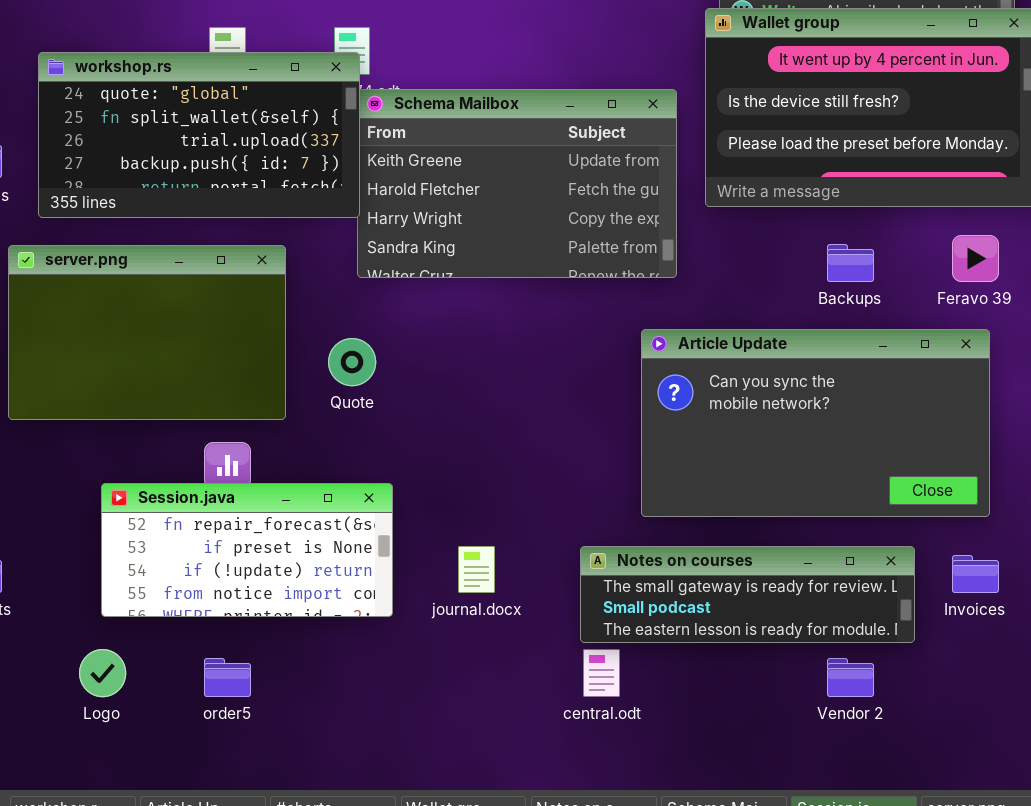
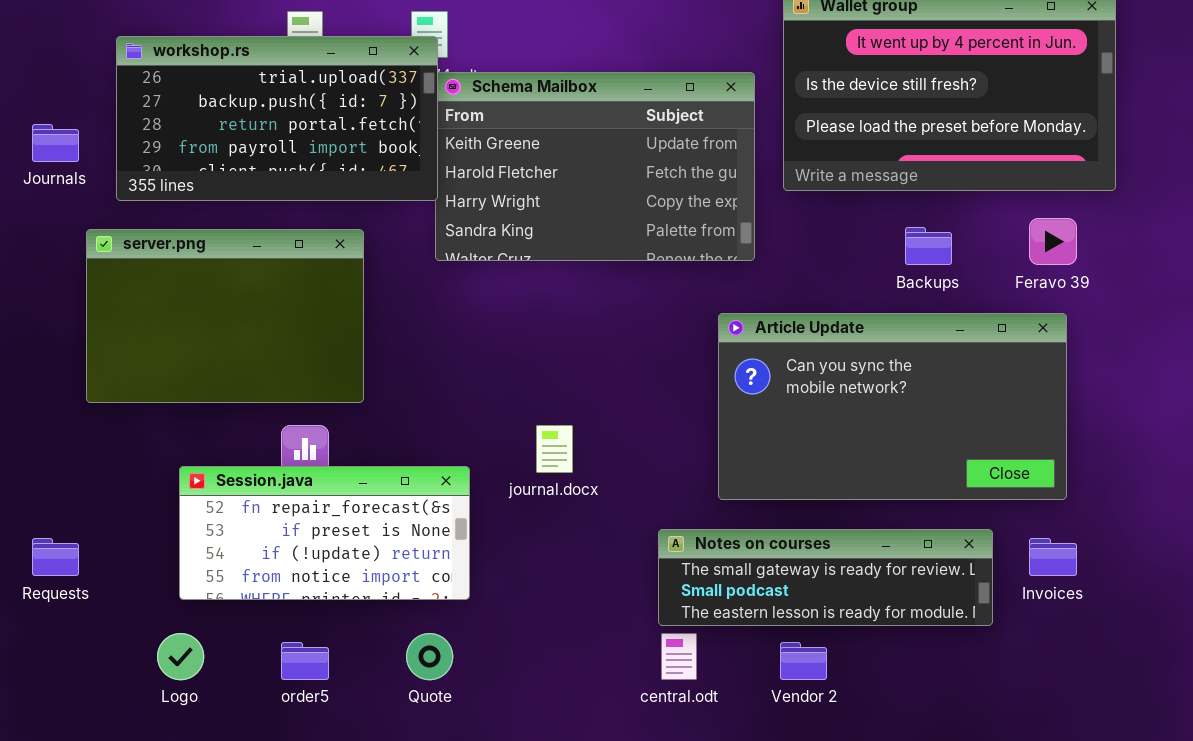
workshop.rs: [38,52,360,218] -> [116,36,438,201], scrolled down 2 rows
Quote: [328,338,376,386] -> [406,633,453,680], moved
journal.docx: [458,546,495,593] -> [536,425,573,473], moved
Vendor 2: [827,658,874,697] -> [780,642,827,680], moved

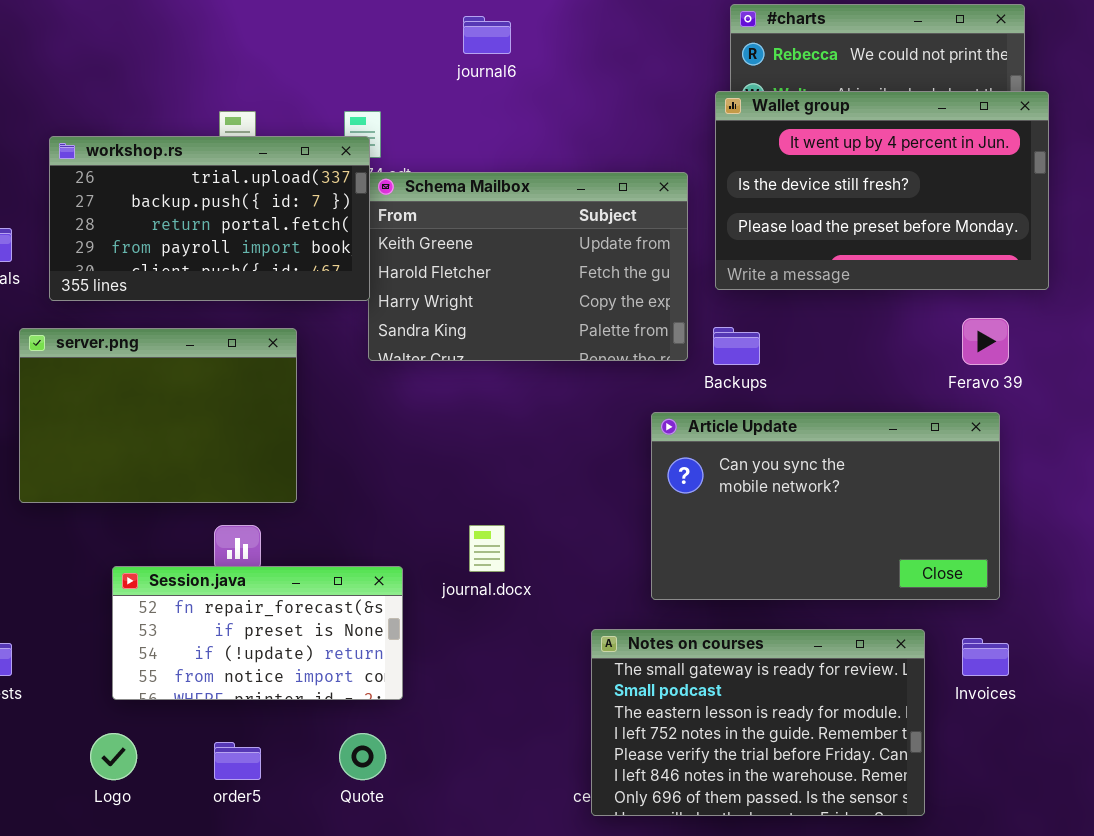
Backups: [905,227,952,265] -> [713,327,760,365], moved
Notes on courses: [658,529,993,626] -> [591,629,925,816], resized

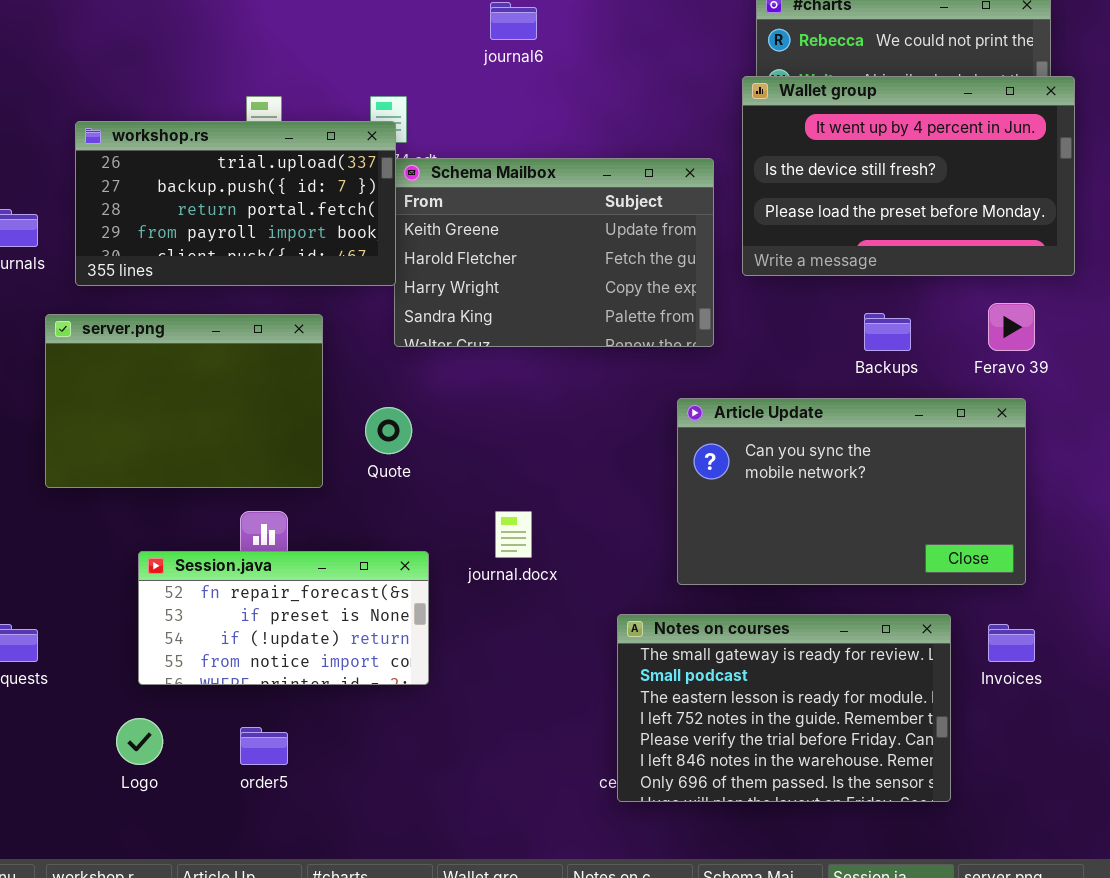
Backups: [713,327,760,365] -> [864,313,911,351], moved
Quote: [339,733,386,780] -> [365,407,412,454], moved

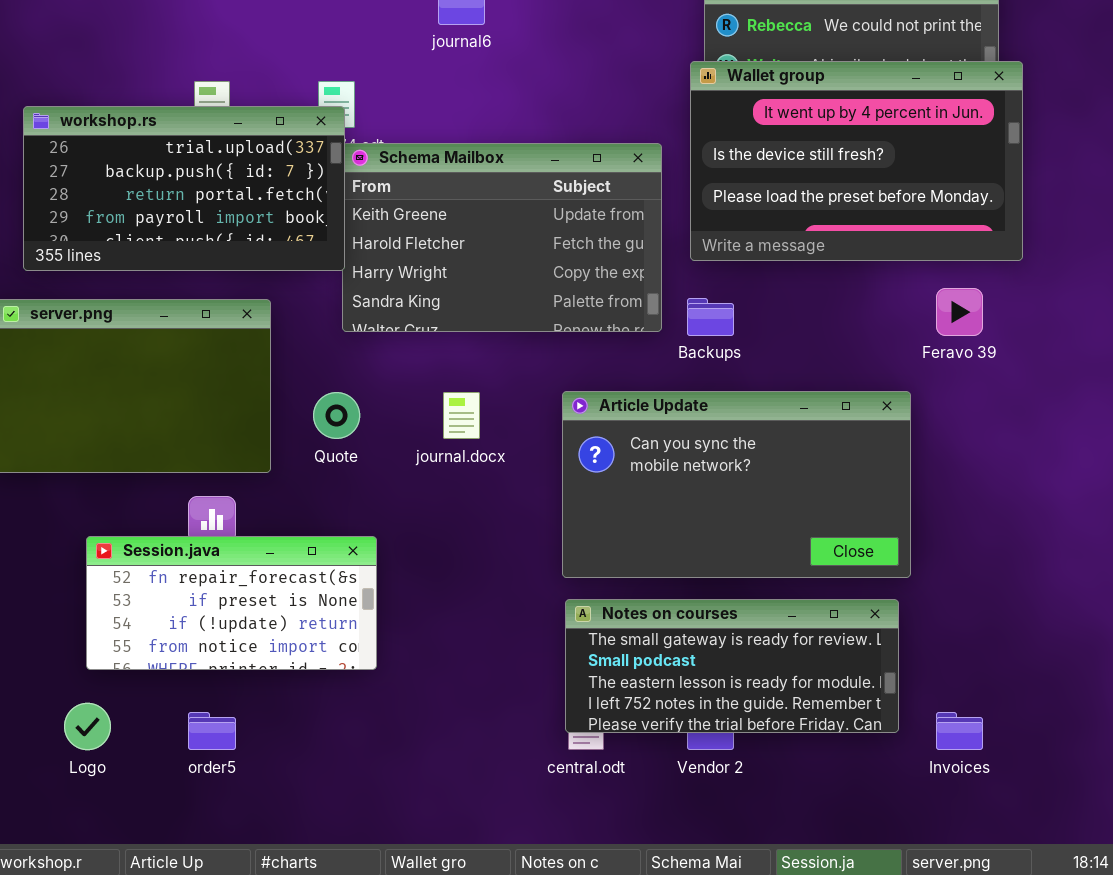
Backups: [864,313,911,351] -> [687,298,734,336], moved
Article Update: [677,398,1026,585] -> [562,391,911,578], moved
journal.docx: [495,511,532,558] -> [443,392,480,439], moved
Notes on courses: [617,614,951,802] -> [565,599,899,733], resized
Invoices: [988,624,1035,662] -> [936,712,983,750], moved

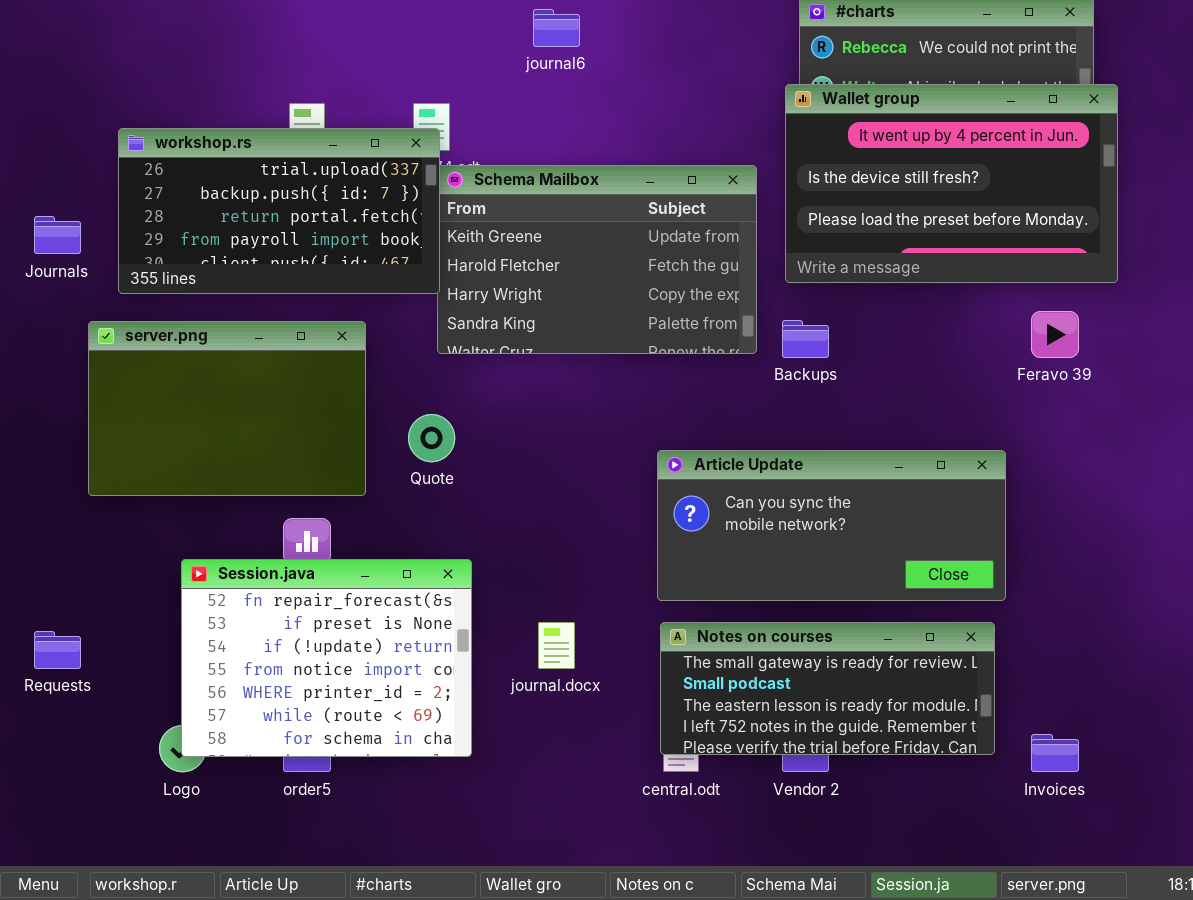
Article Update: [562,391,911,578] -> [657,450,1006,601], resized
journal.docx: [443,392,480,439] -> [538,622,575,669], moved
Session.java: [86,536,377,670] -> [181,559,472,757], resized

